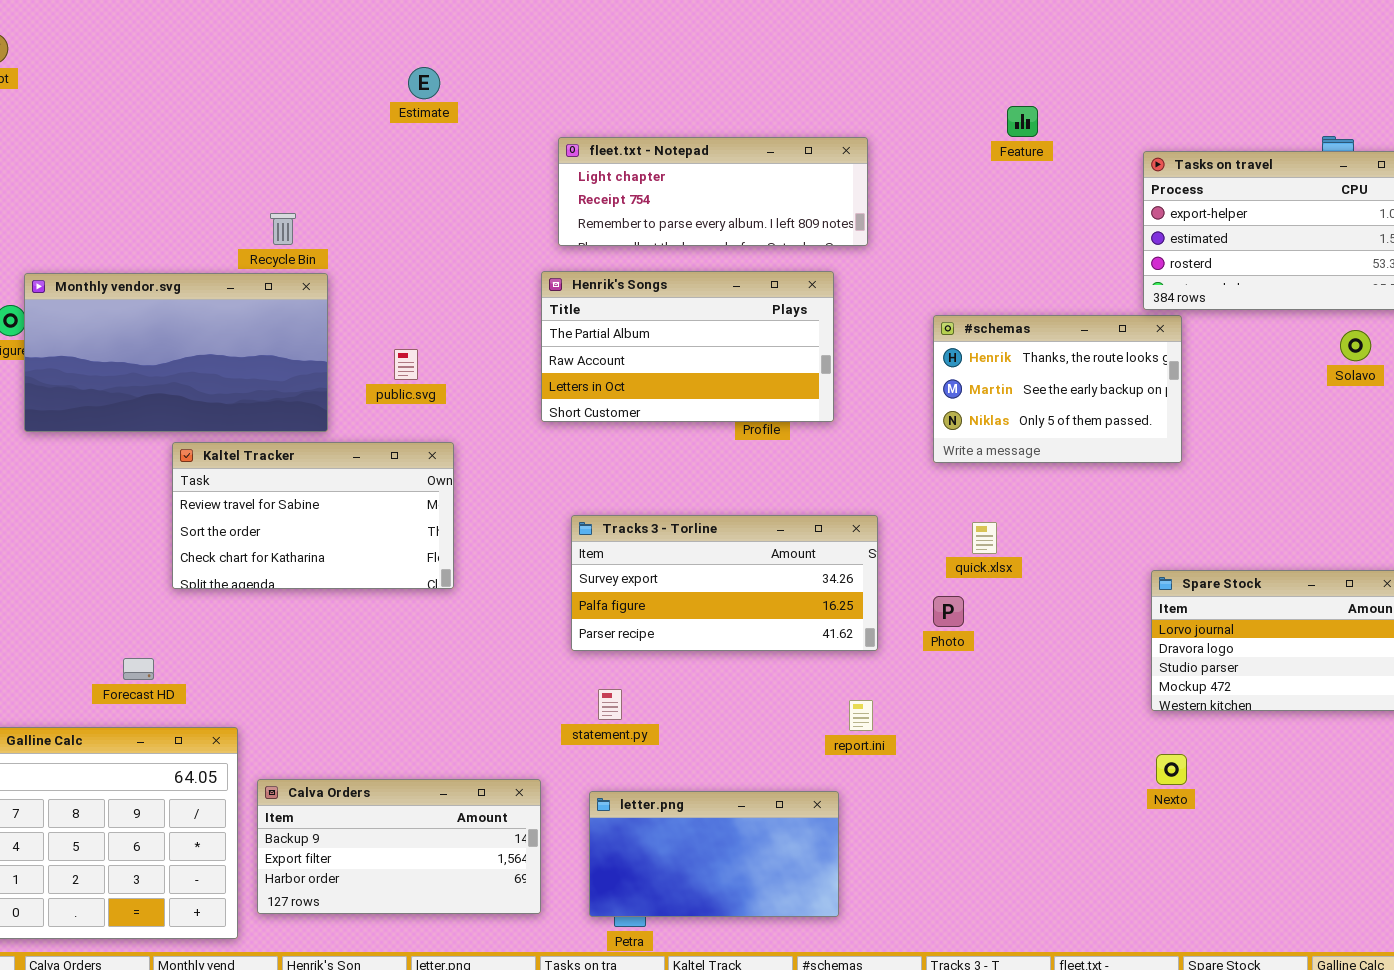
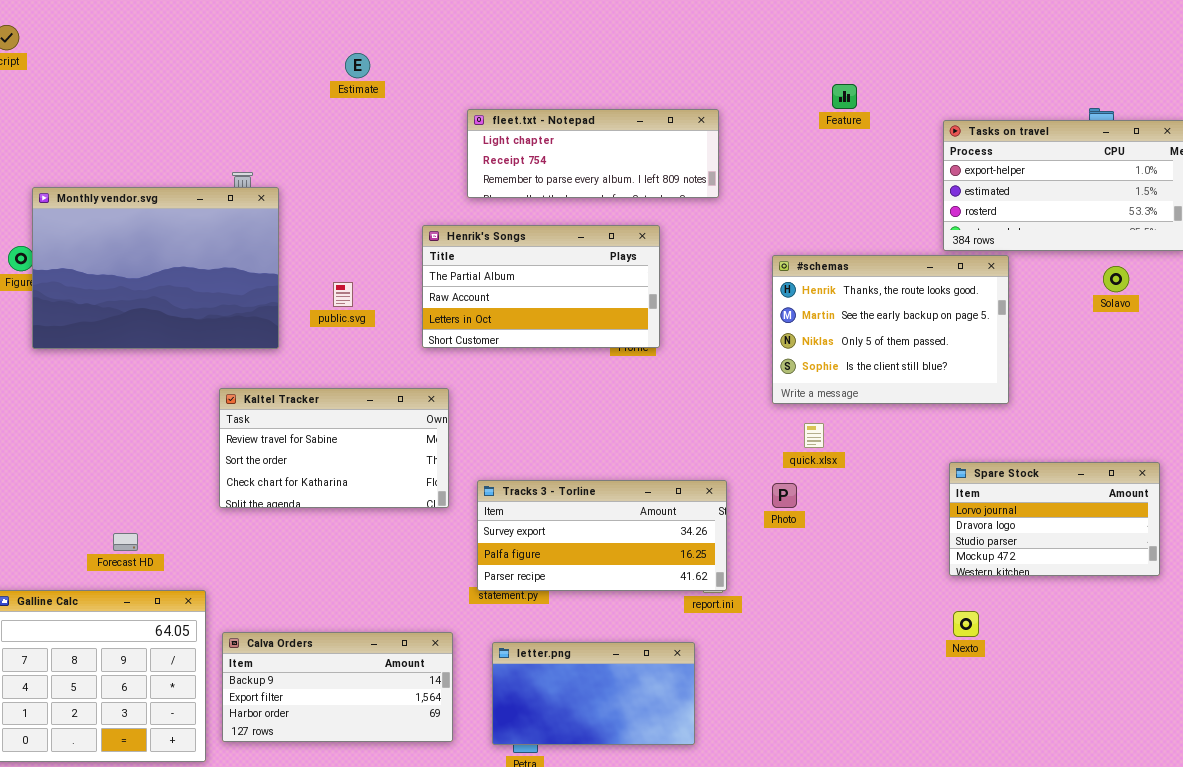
Henrik's Songs: [541,271,834,422] -> [422,225,660,348], moved
Monthly vendor.svg: [24,273,328,432] -> [32,187,279,349], resized
#schemas: [933,315,1182,463] -> [772,255,1009,404], resized
Kaltel Tracker: [172,442,454,589] -> [219,388,449,508], moved
Tracks 3 - Torline: [571,515,878,651] -> [477,480,727,591], moved

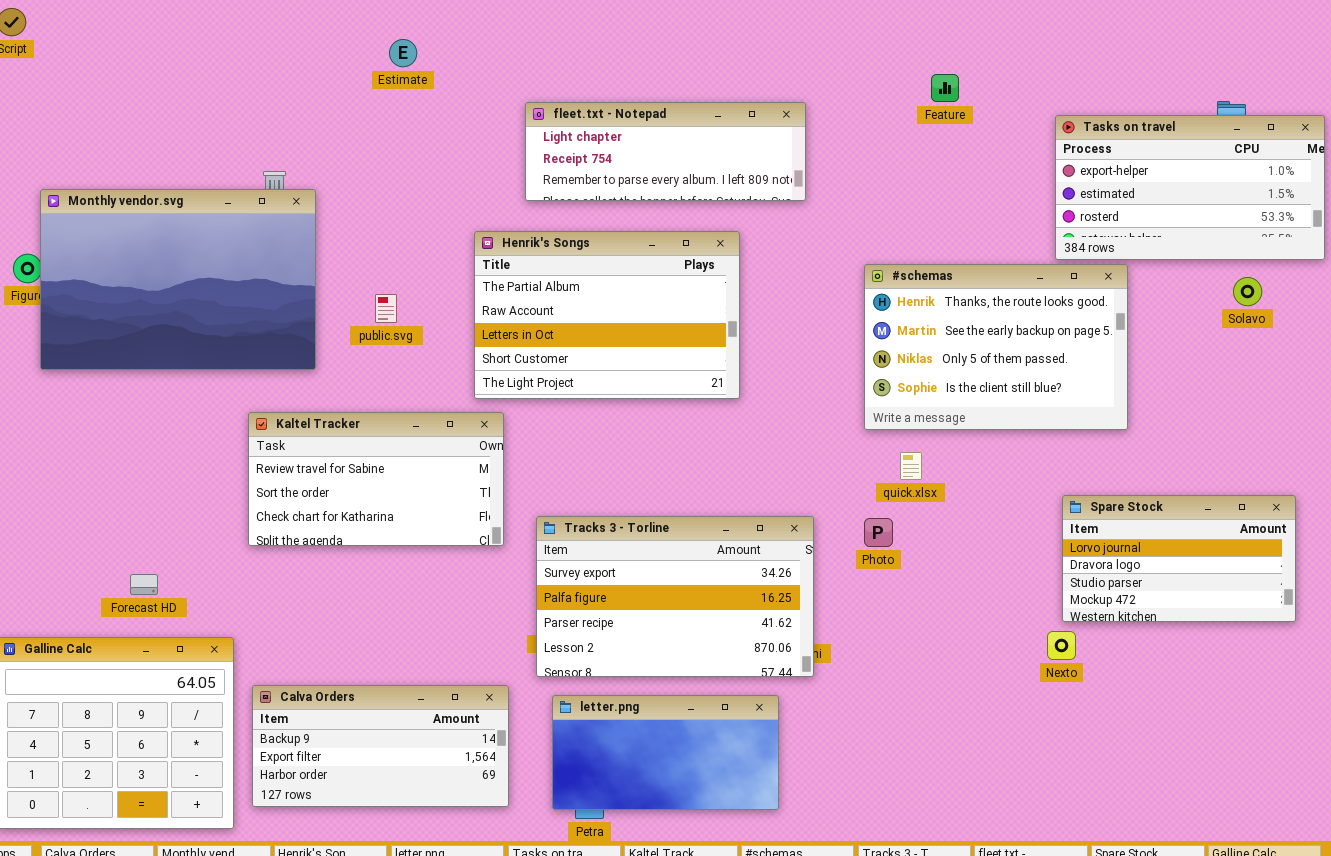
Henrik's Songs: [422,225,660,348] -> [474,231,740,399], resized
Tracks 3 - Torline: [477,480,727,591] -> [536,516,814,677], resized
Nexto: [953,611,979,637] -> [1047,631,1076,660], moved

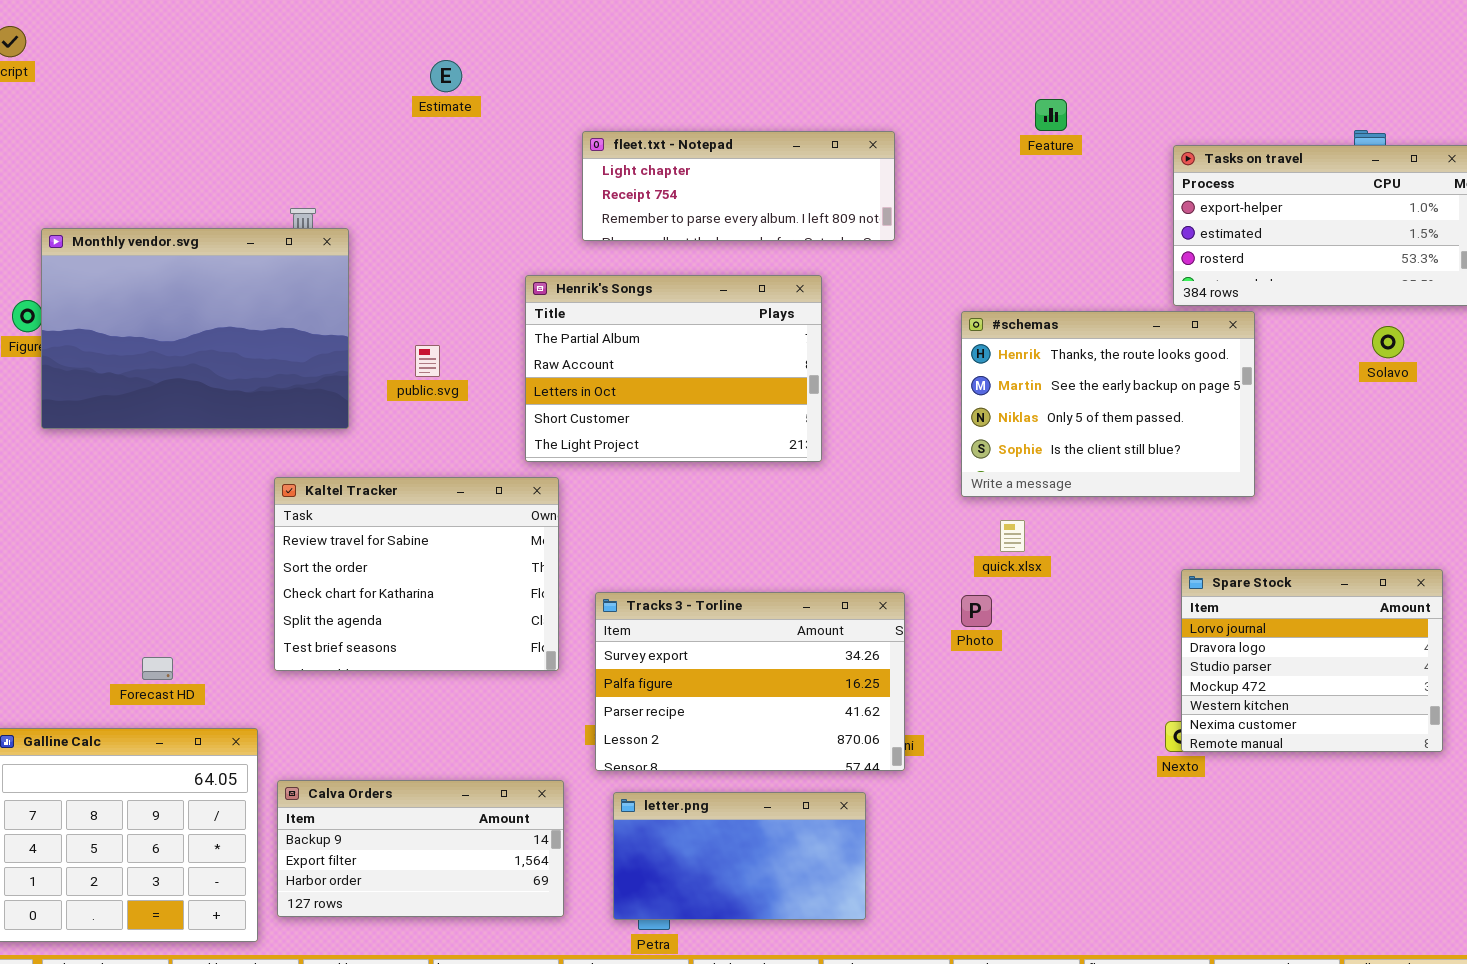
Kaltel Tracker: [248,412,504,546] -> [274,477,559,671], resized
Spare Stock: [1062,495,1296,622] -> [1181,569,1443,752], resized

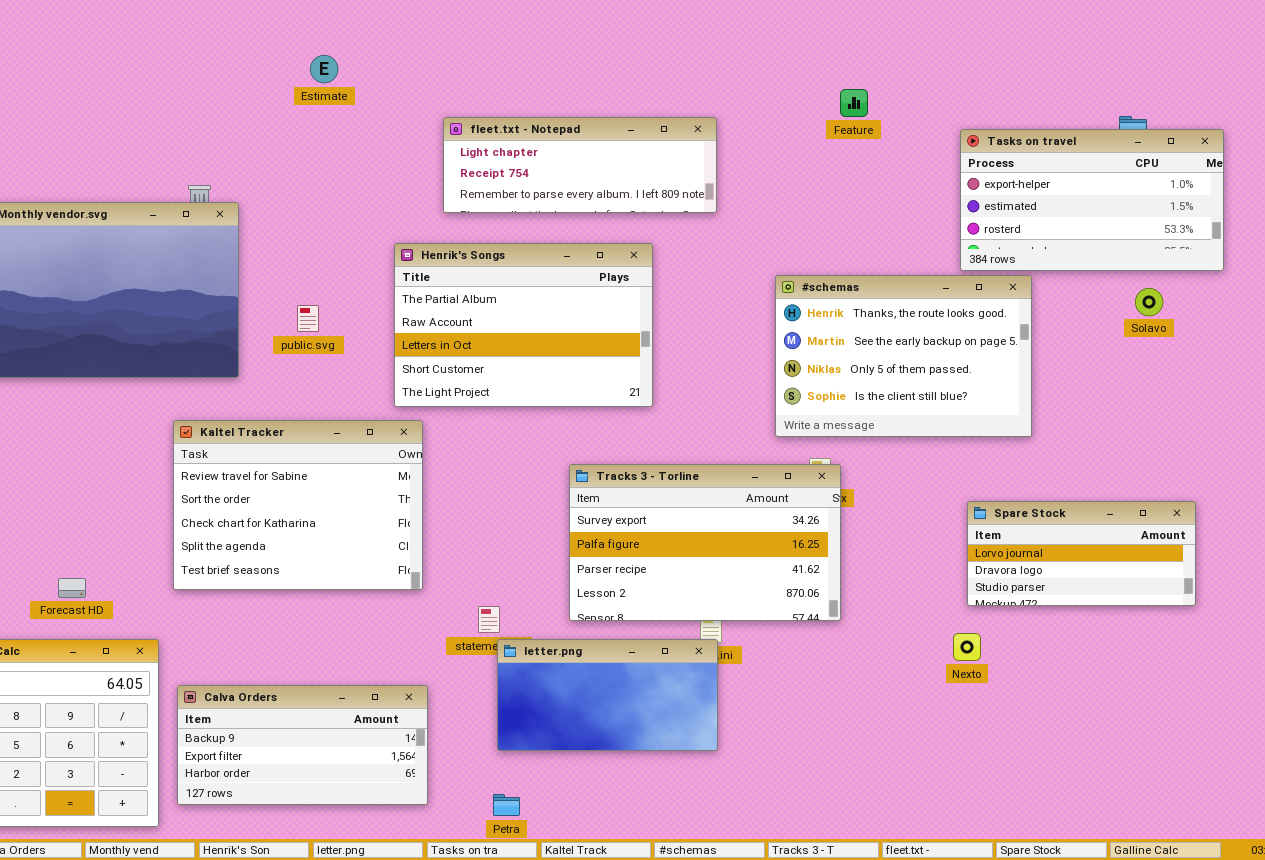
Spare Stock: [1181,569,1443,752] -> [967,501,1196,606], resized
Tracks 3 - Torline: [595,592,905,771] -> [569,464,841,621], moved
letter.png: [613,792,866,920] -> [497,639,718,751], moved

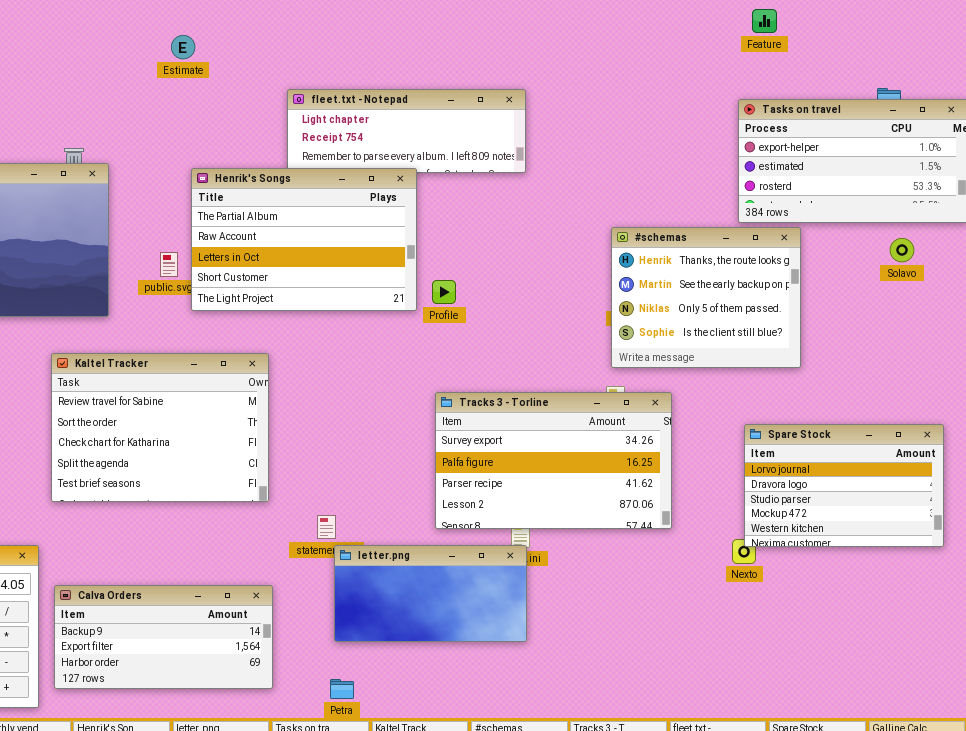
Feature: [840,89,868,117] -> [752,9,777,33], moved
Henrik's Songs: [394,243,653,407] -> [191,168,417,311], moved
#schemas: [775,275,1032,437] -> [611,227,801,368], resized
Tracks 3 - Torline: [569,464,841,621] -> [435,392,672,529], moved
Spare Stock: [967,501,1196,606] -> [744,424,944,547], resized

